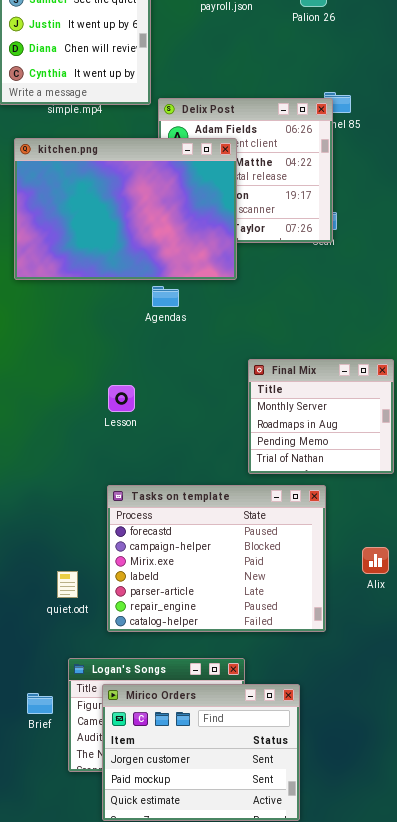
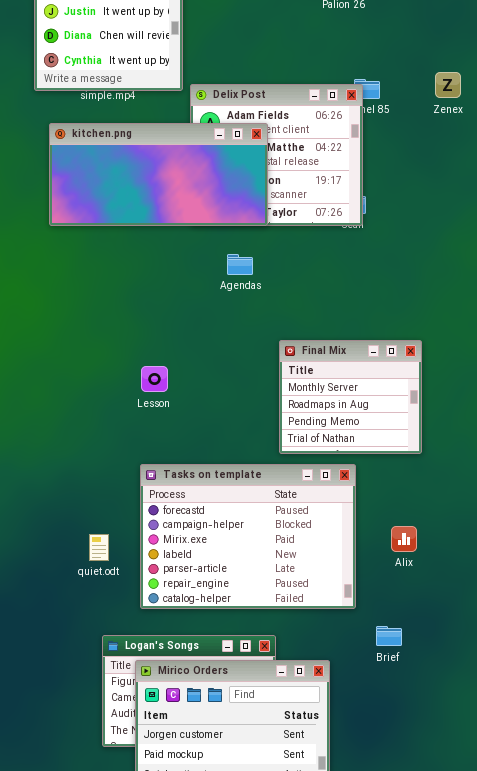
kitchen.png: [14,138,237,280] -> [49,123,268,226], resized
Agendas: [152,286,179,307] -> [227,254,253,275], moved
quiet.odt: [57,571,78,598] -> [89,534,109,561], moved
Brief: [27,693,53,714] -> [376,626,402,646], moved

